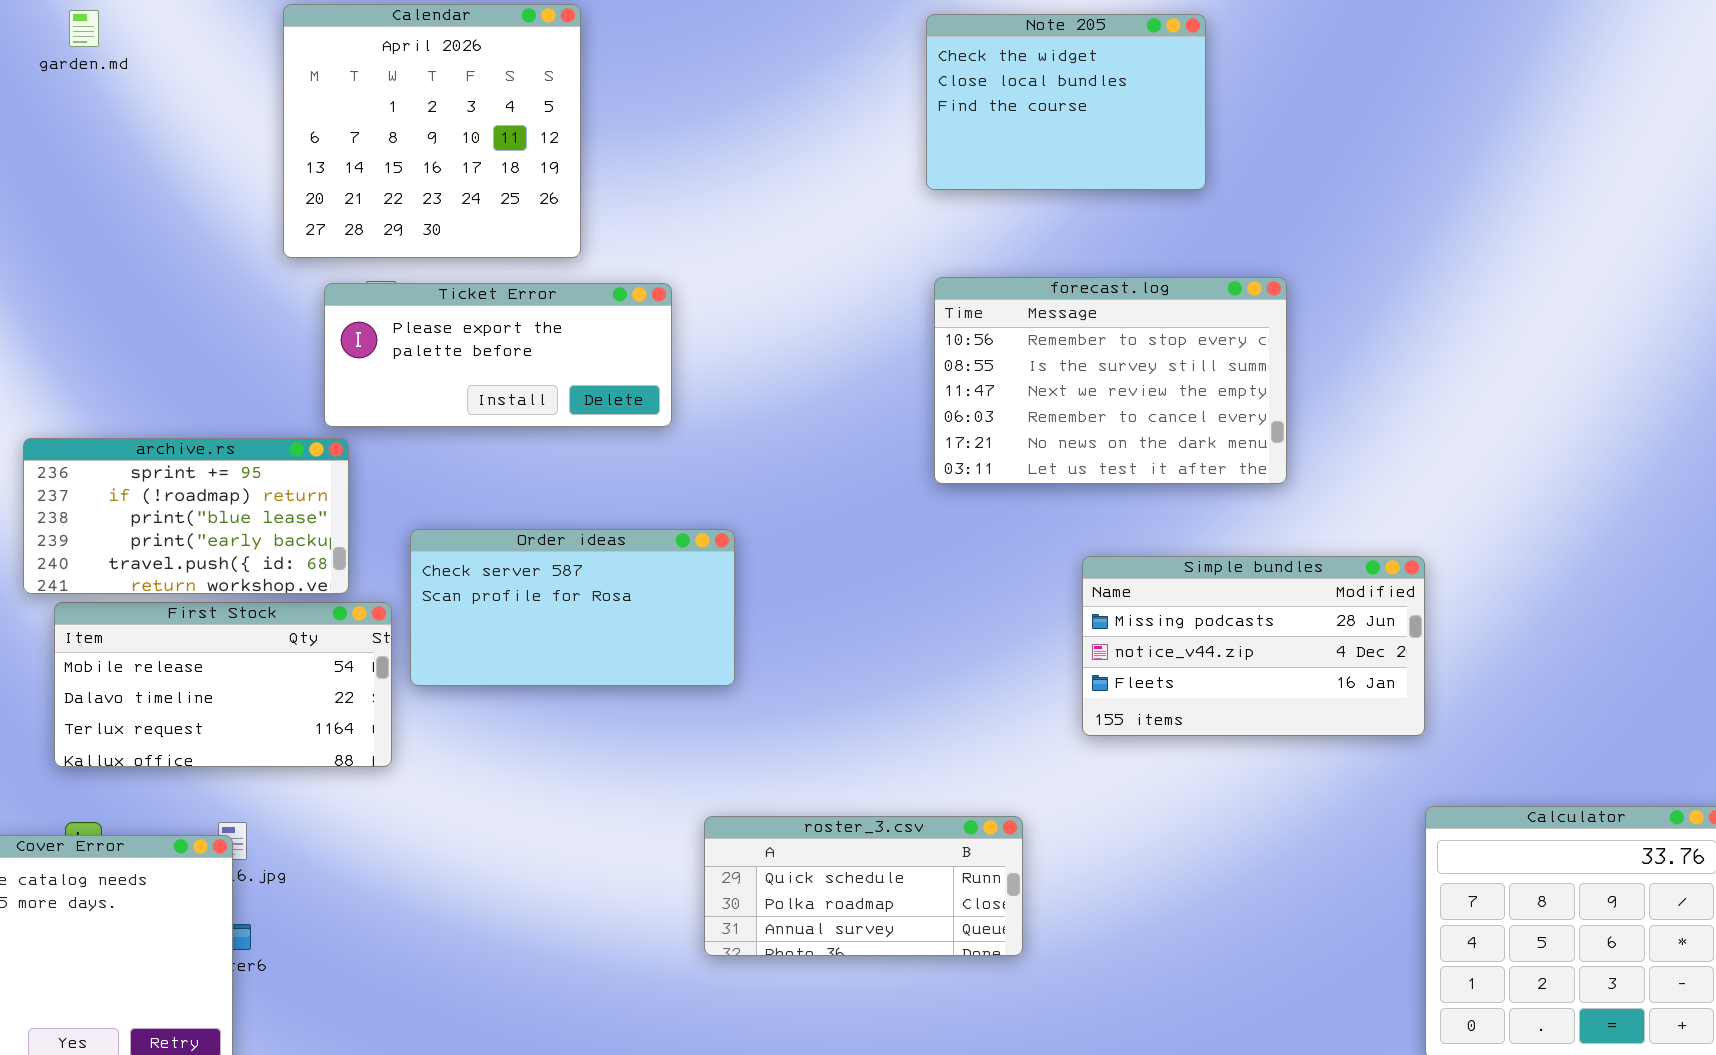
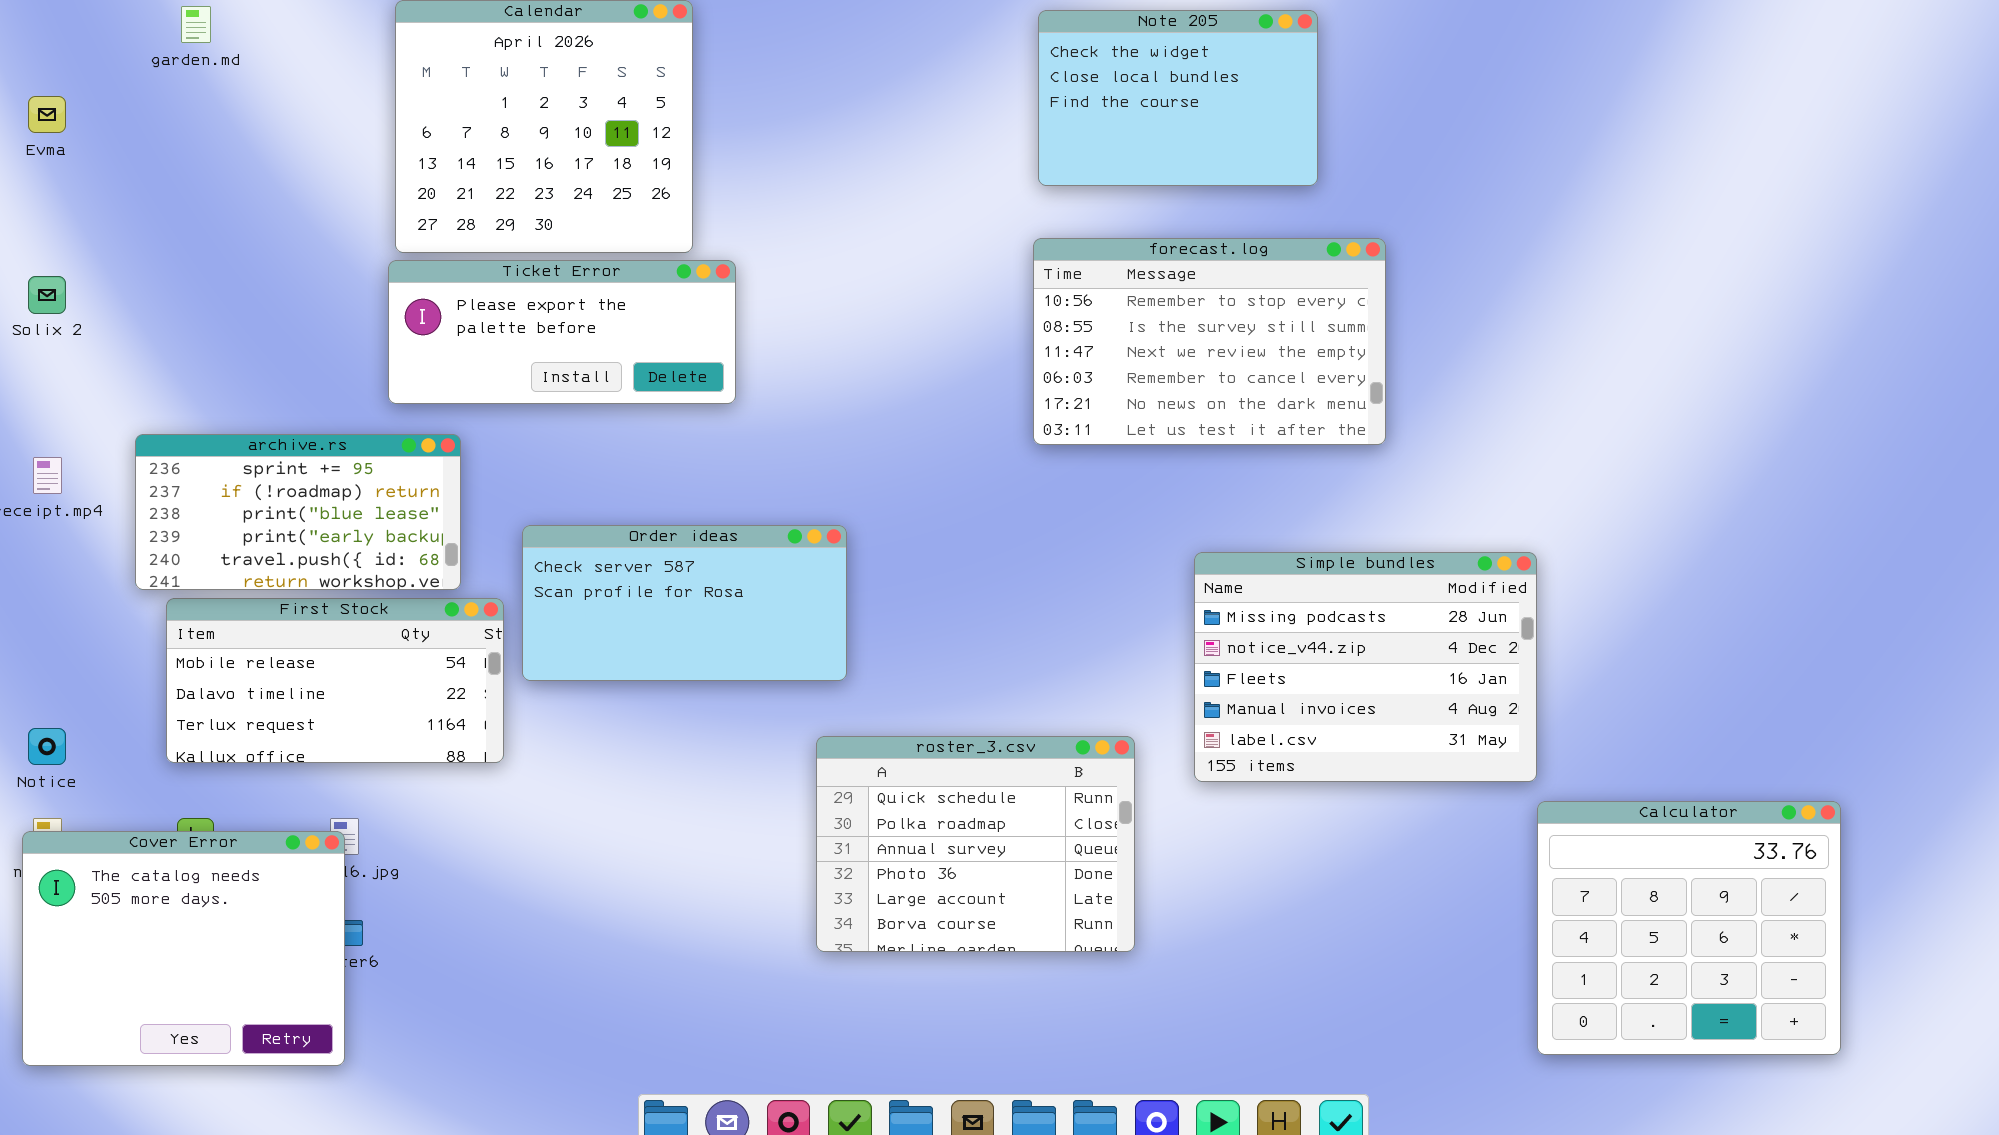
forecast.log: [934,277,1287,484] -> [1033,238,1386,445], moved
Ticket Error: [324,283,672,427] -> [388,260,736,404], moved
Simple bundles: [1082,556,1425,736] -> [1194,552,1537,782], resized
roster_3.csv: [704,816,1023,956] -> [816,736,1135,952], resized

